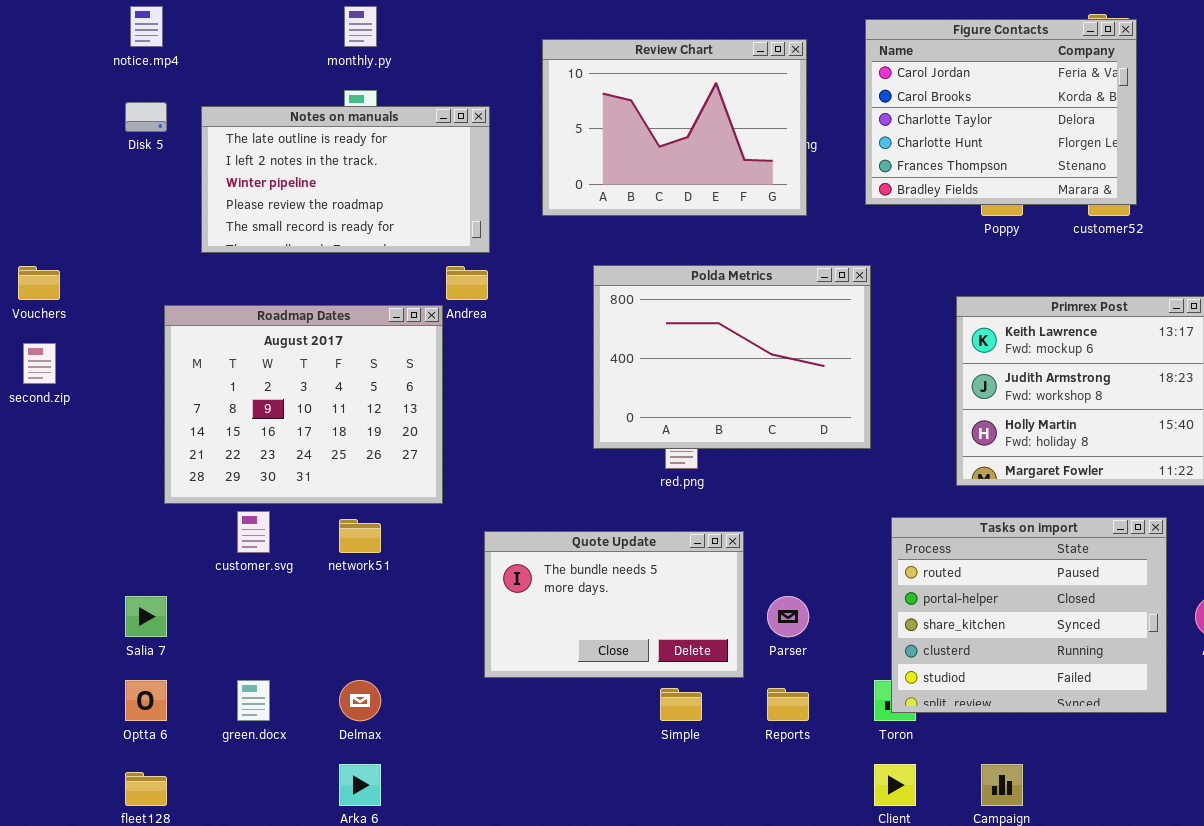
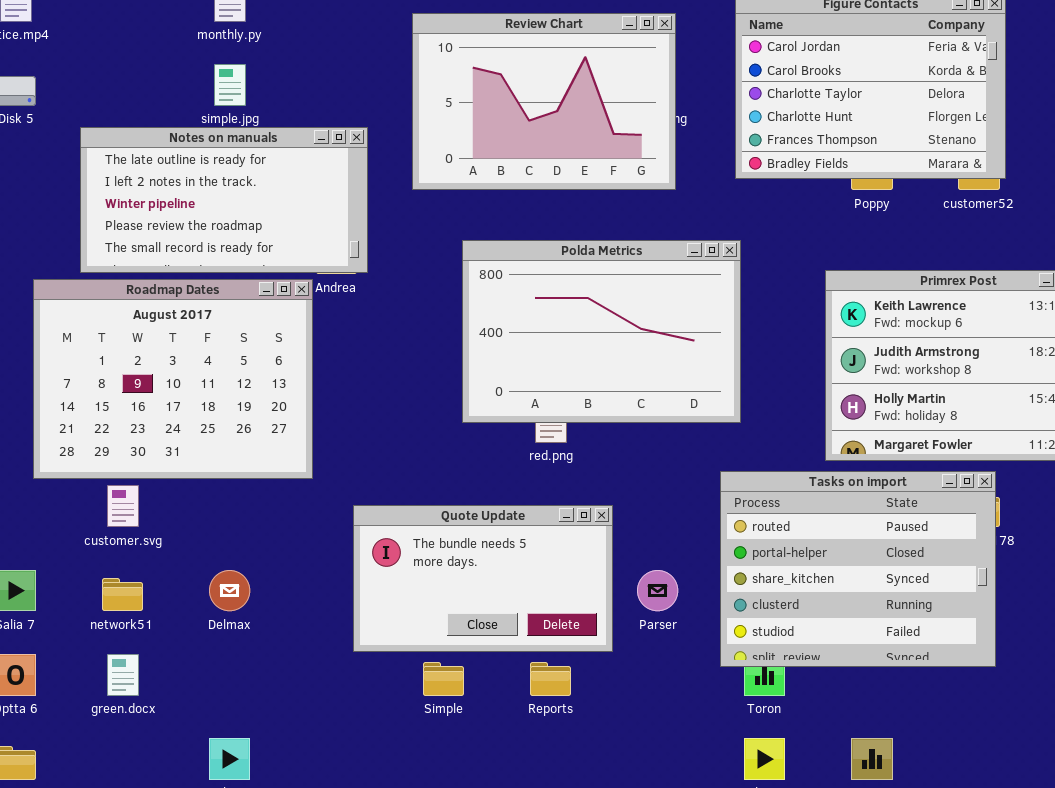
Notes on manuals: [201,106,490,253] -> [80,127,368,273], moved
Tasks on import: [891,517,1167,713] -> [720,471,996,667], moved
network51: [339,519,381,553] -> [102,578,143,611], moved
Delmax: [339,680,381,721] -> [209,570,250,611], moved
Simple: [660,688,702,721] -> [423,662,464,696], moved
Reports: [767,688,809,721] -> [530,662,571,696], moved

